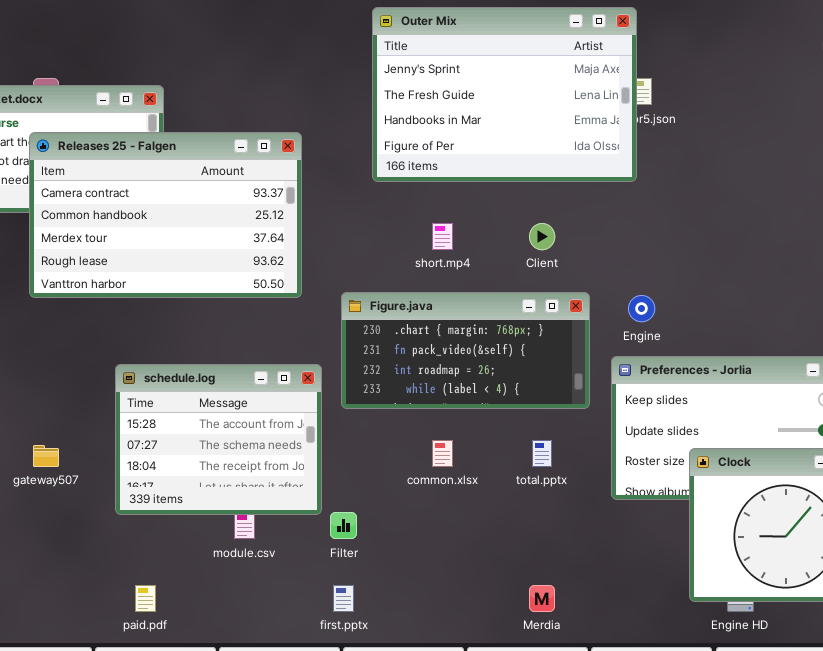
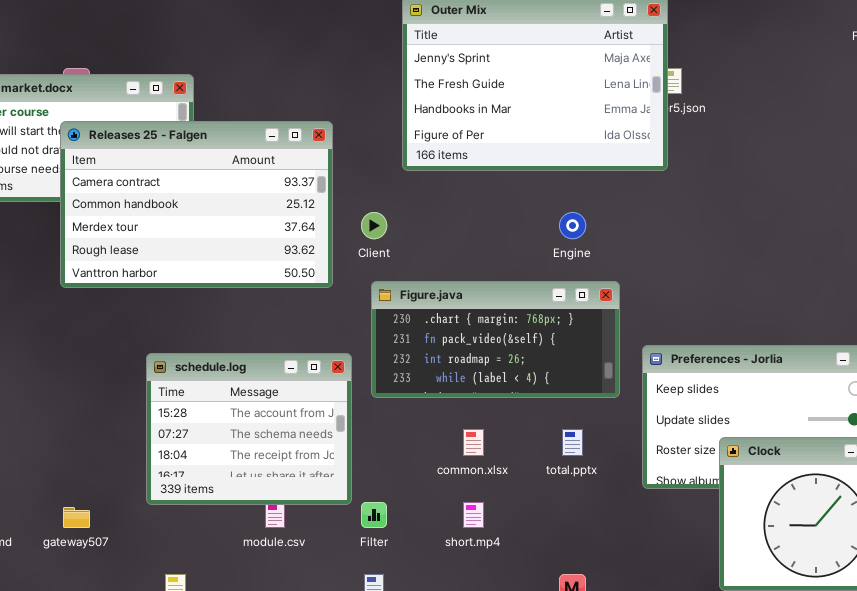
short.mp4: [432,223,453,250] -> [463,502,484,528], moved
Client: [529,223,555,250] -> [361,212,387,239], moved
Engine: [628,295,655,322] -> [559,212,586,239], moved
gateway507: [33,445,59,467] -> [63,507,90,528], moved

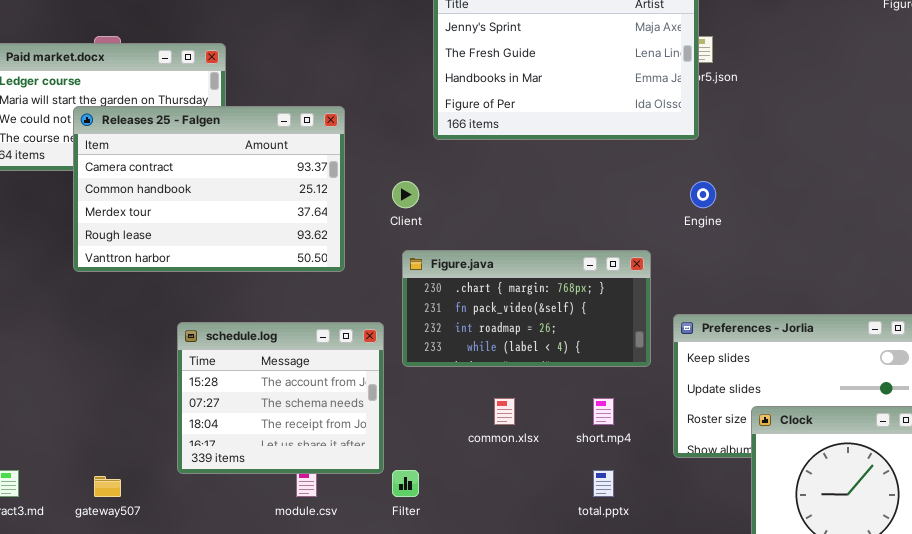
Releases 25 - Falgen: [60,121,333,288] -> [73,106,345,272], moved
Engine: [559,212,586,239] -> [690,181,716,208], moved
total.pptx: [562,429,583,456] -> [593,470,614,497], moved
short.mp4: [463,502,484,528] -> [593,398,614,425], moved

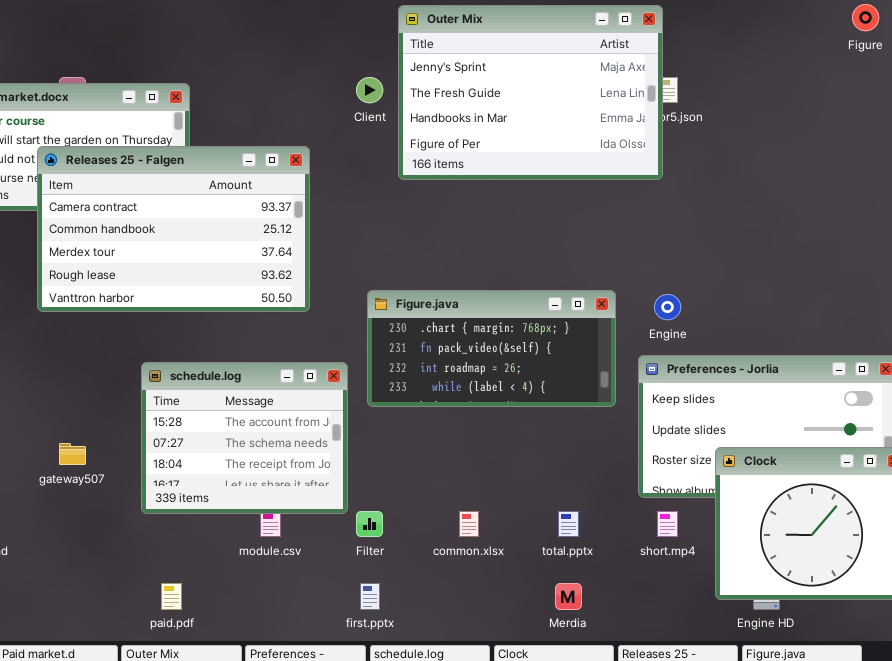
Client: [392,181,419,208] -> [356,77,383,103], moved
Engine: [690,181,716,208] -> [654,294,681,320], moved
common.xlsx: [494,398,515,425] -> [459,511,479,537], moved
short.mp4: [593,398,614,425] -> [657,511,678,537], moved
gateway507: [94,476,121,497] -> [59,443,86,465], moved

